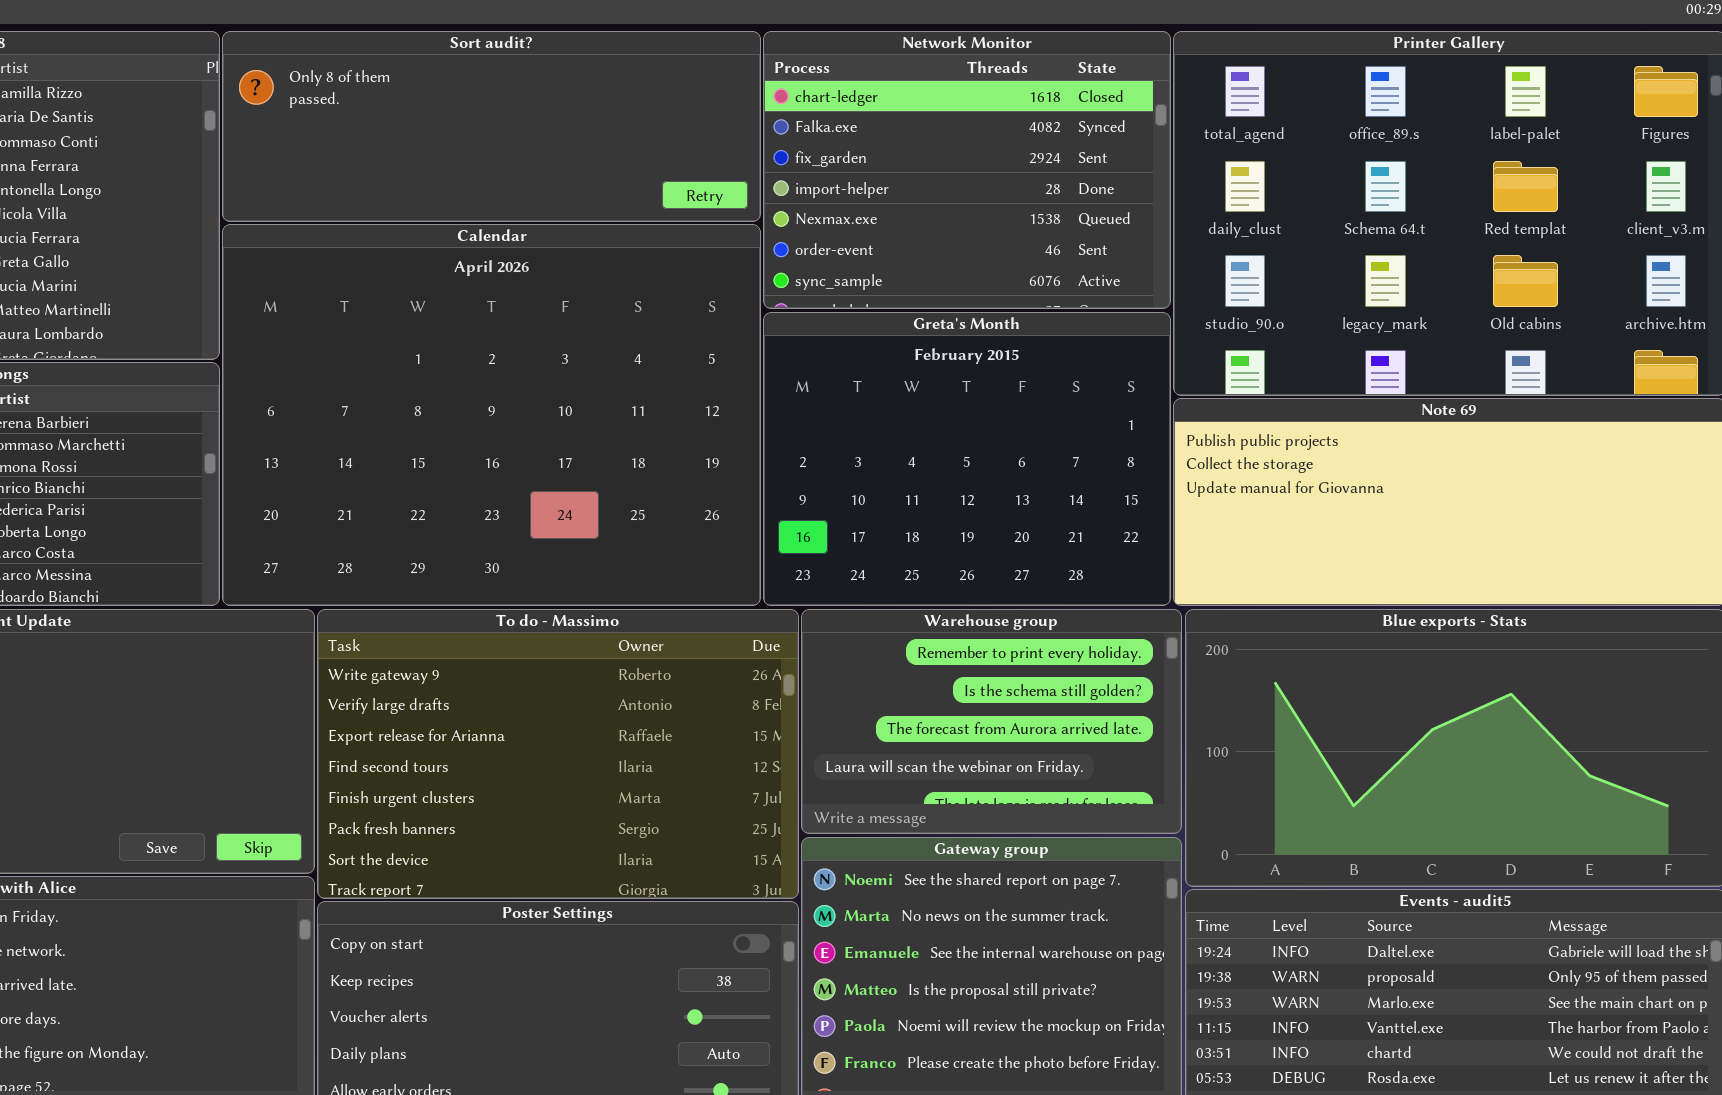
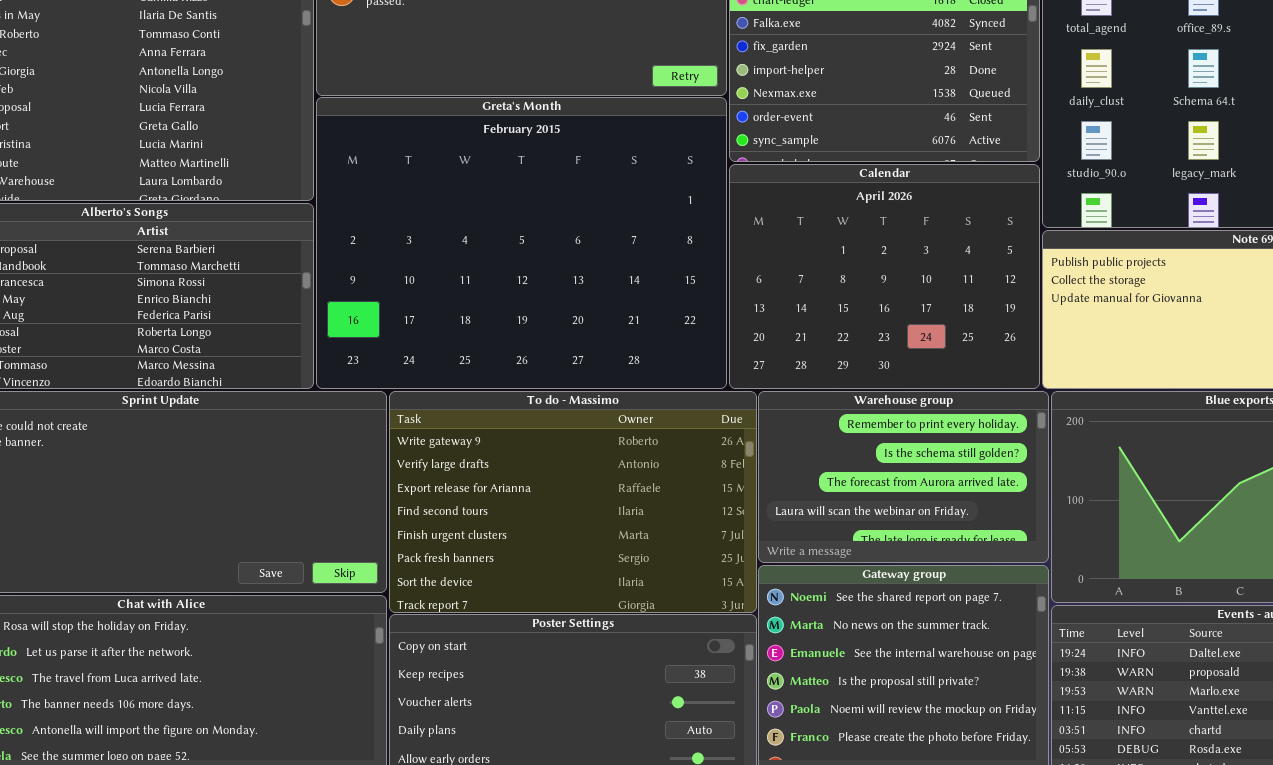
Calendar: [222,224,761,606] -> [729,164,1040,389], moved, resized
Greta's Month: [763,312,1171,606] -> [316,97,727,389], moved, resized

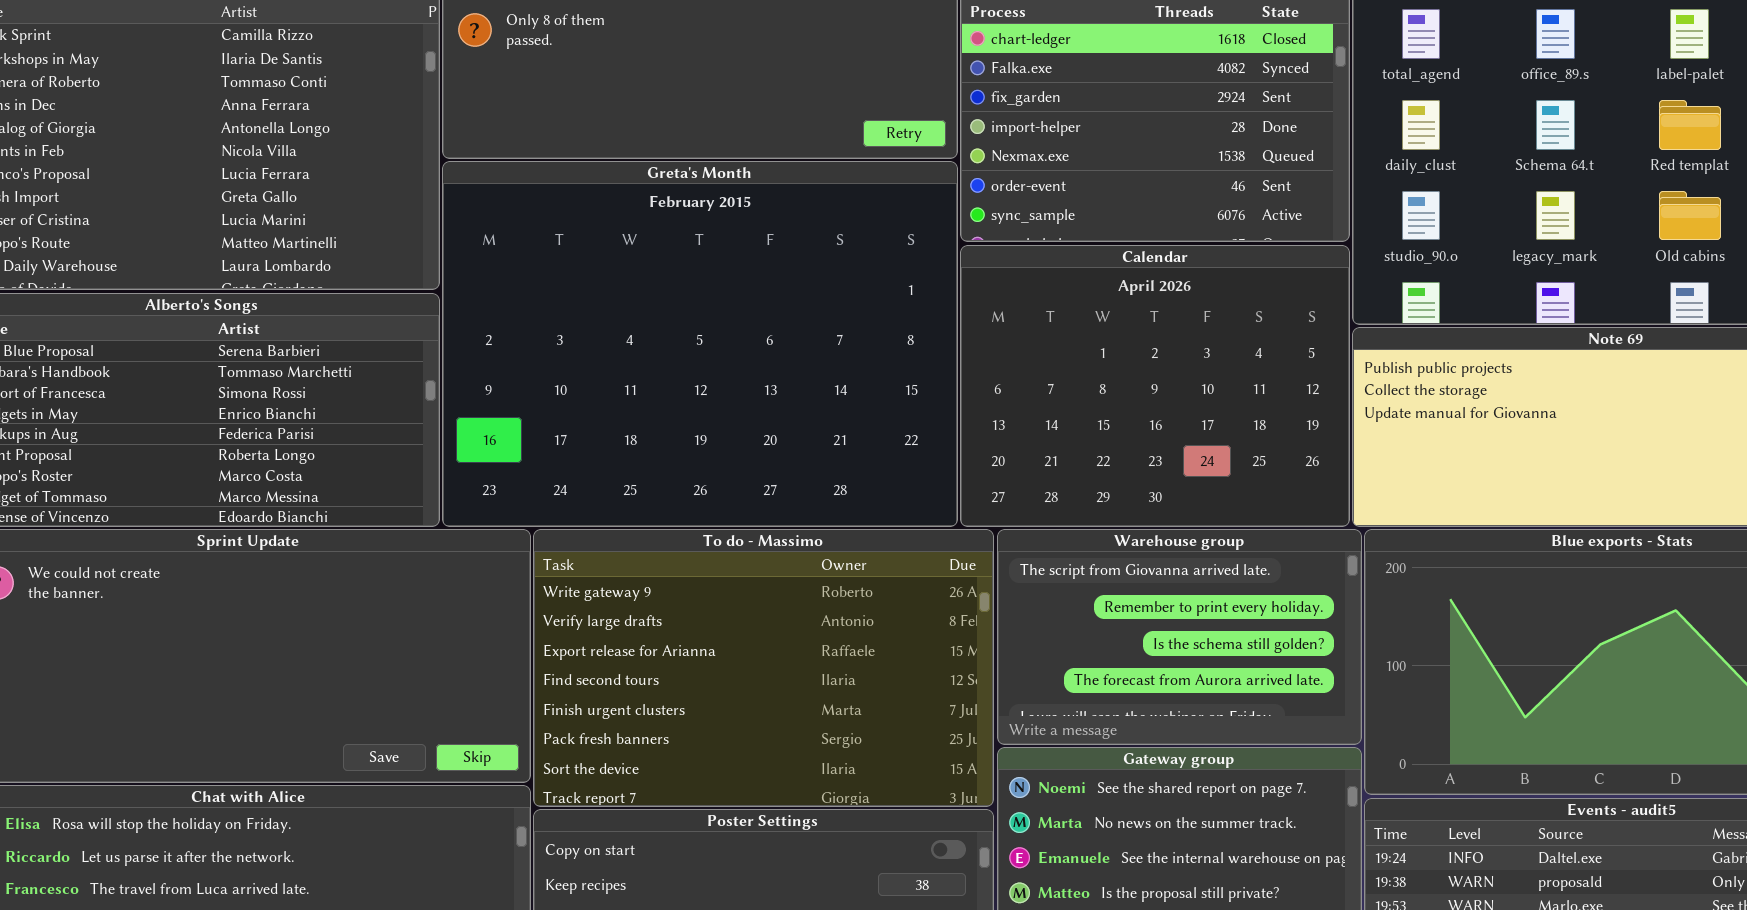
Warehouse group: [758,391,1049,563] -> [997,529,1362,745], scrolled up 1 row

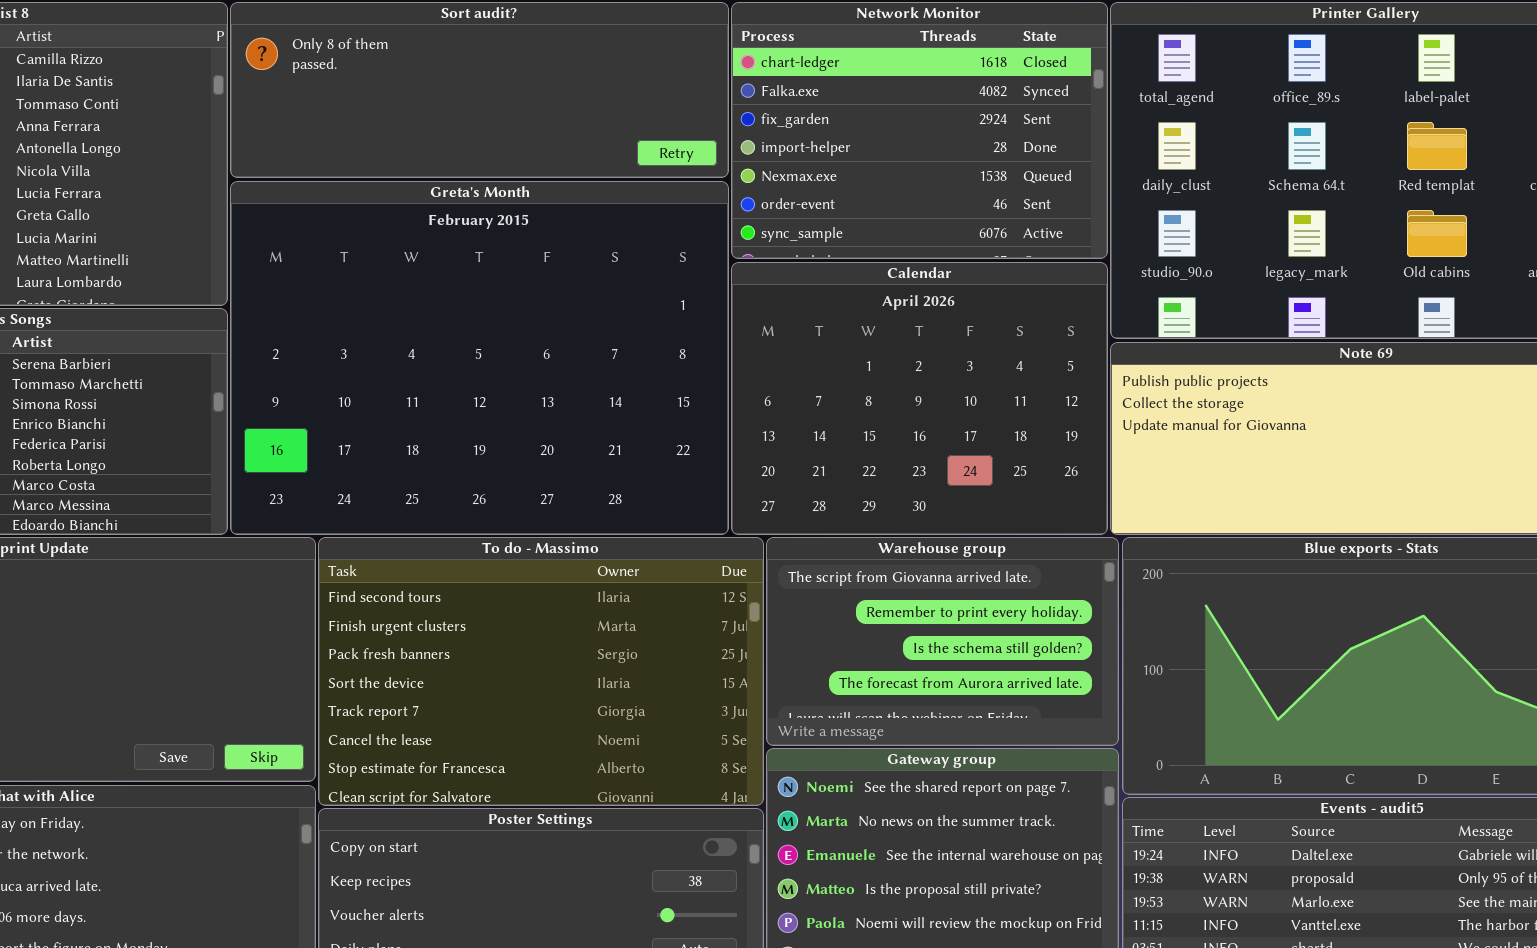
To do - Massimo: [533,529,994,807] -> [318,537,764,806], scrolled down 3 rows

